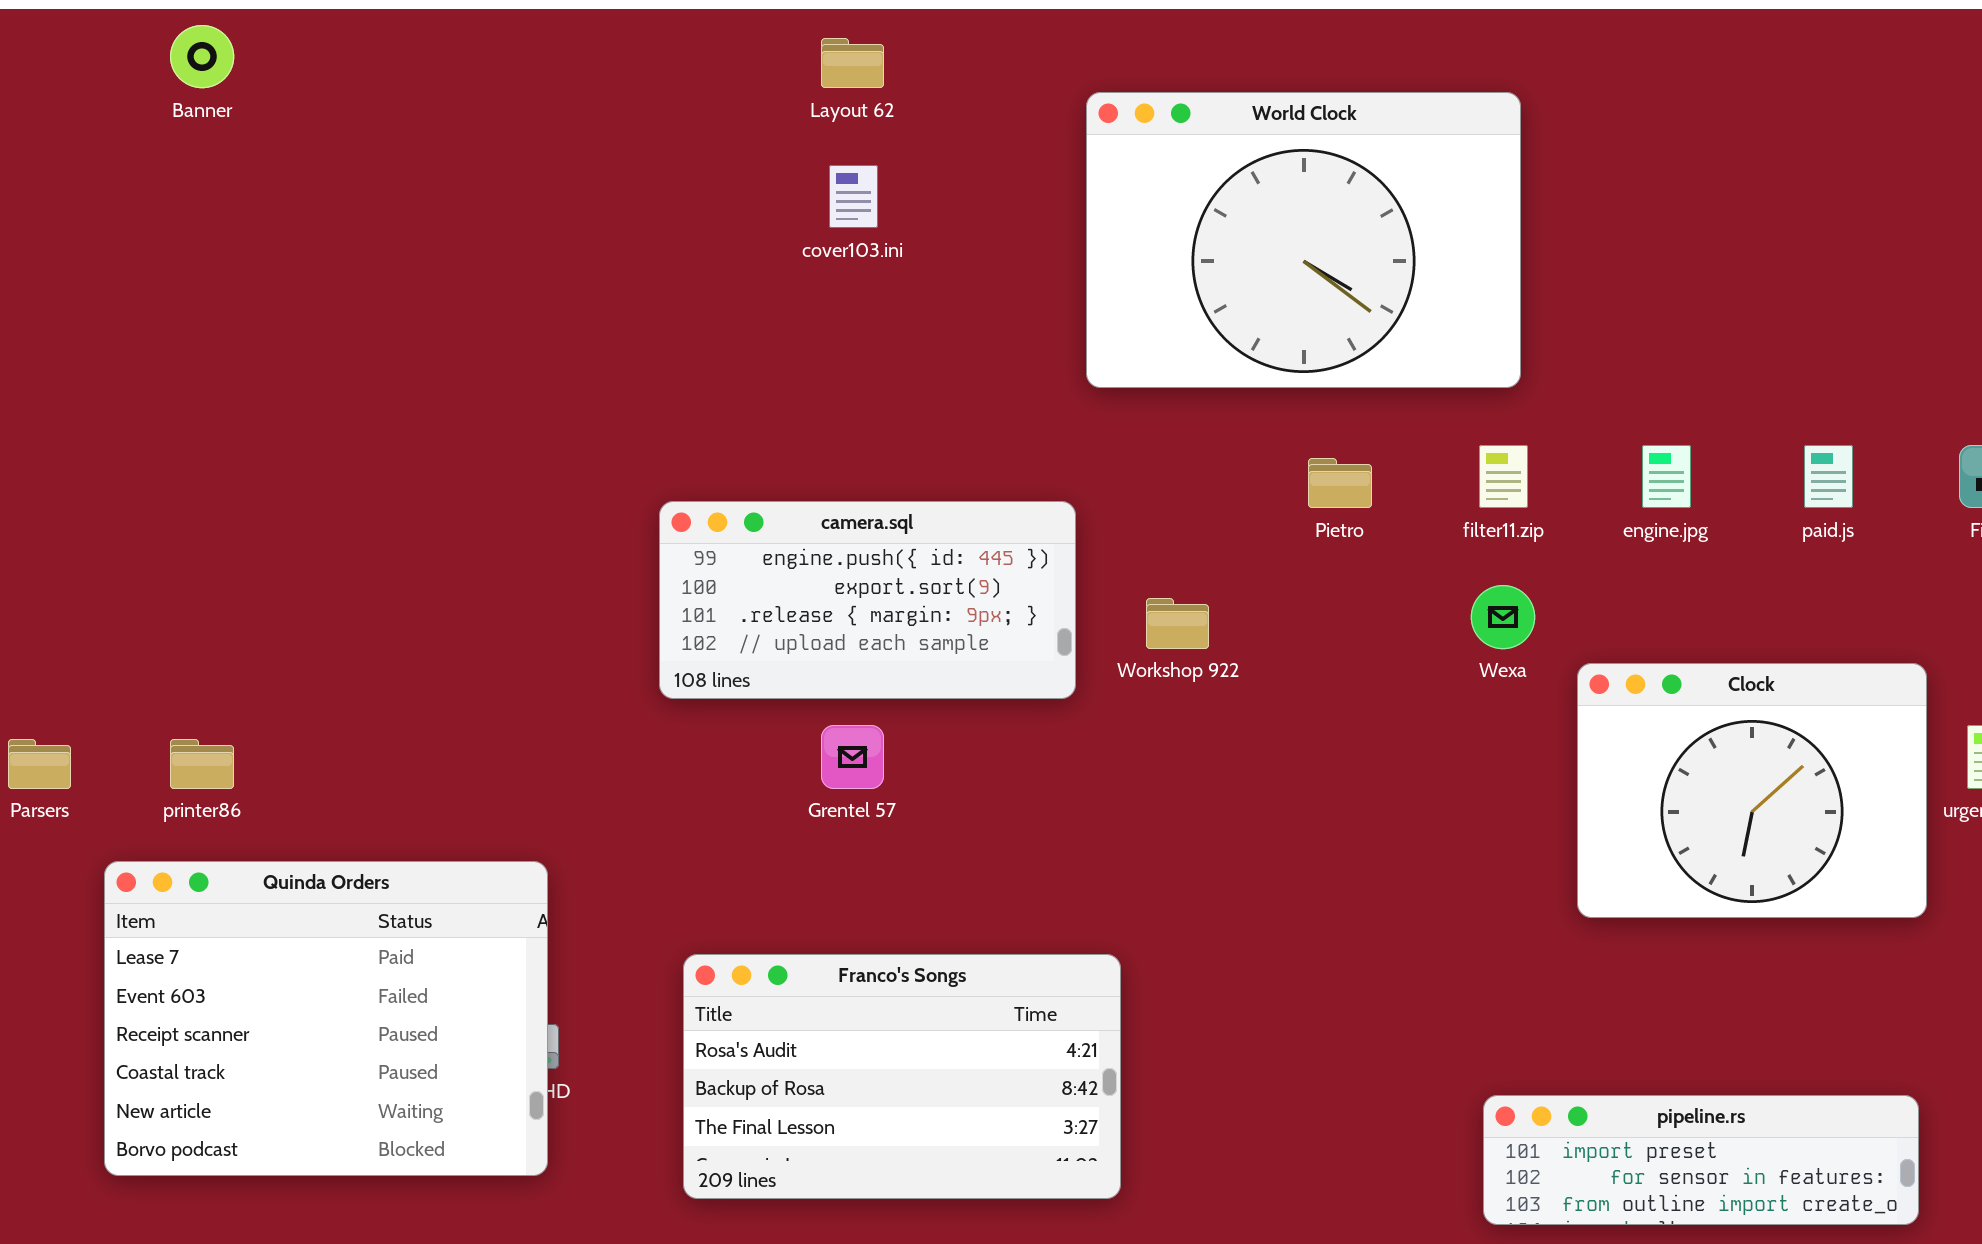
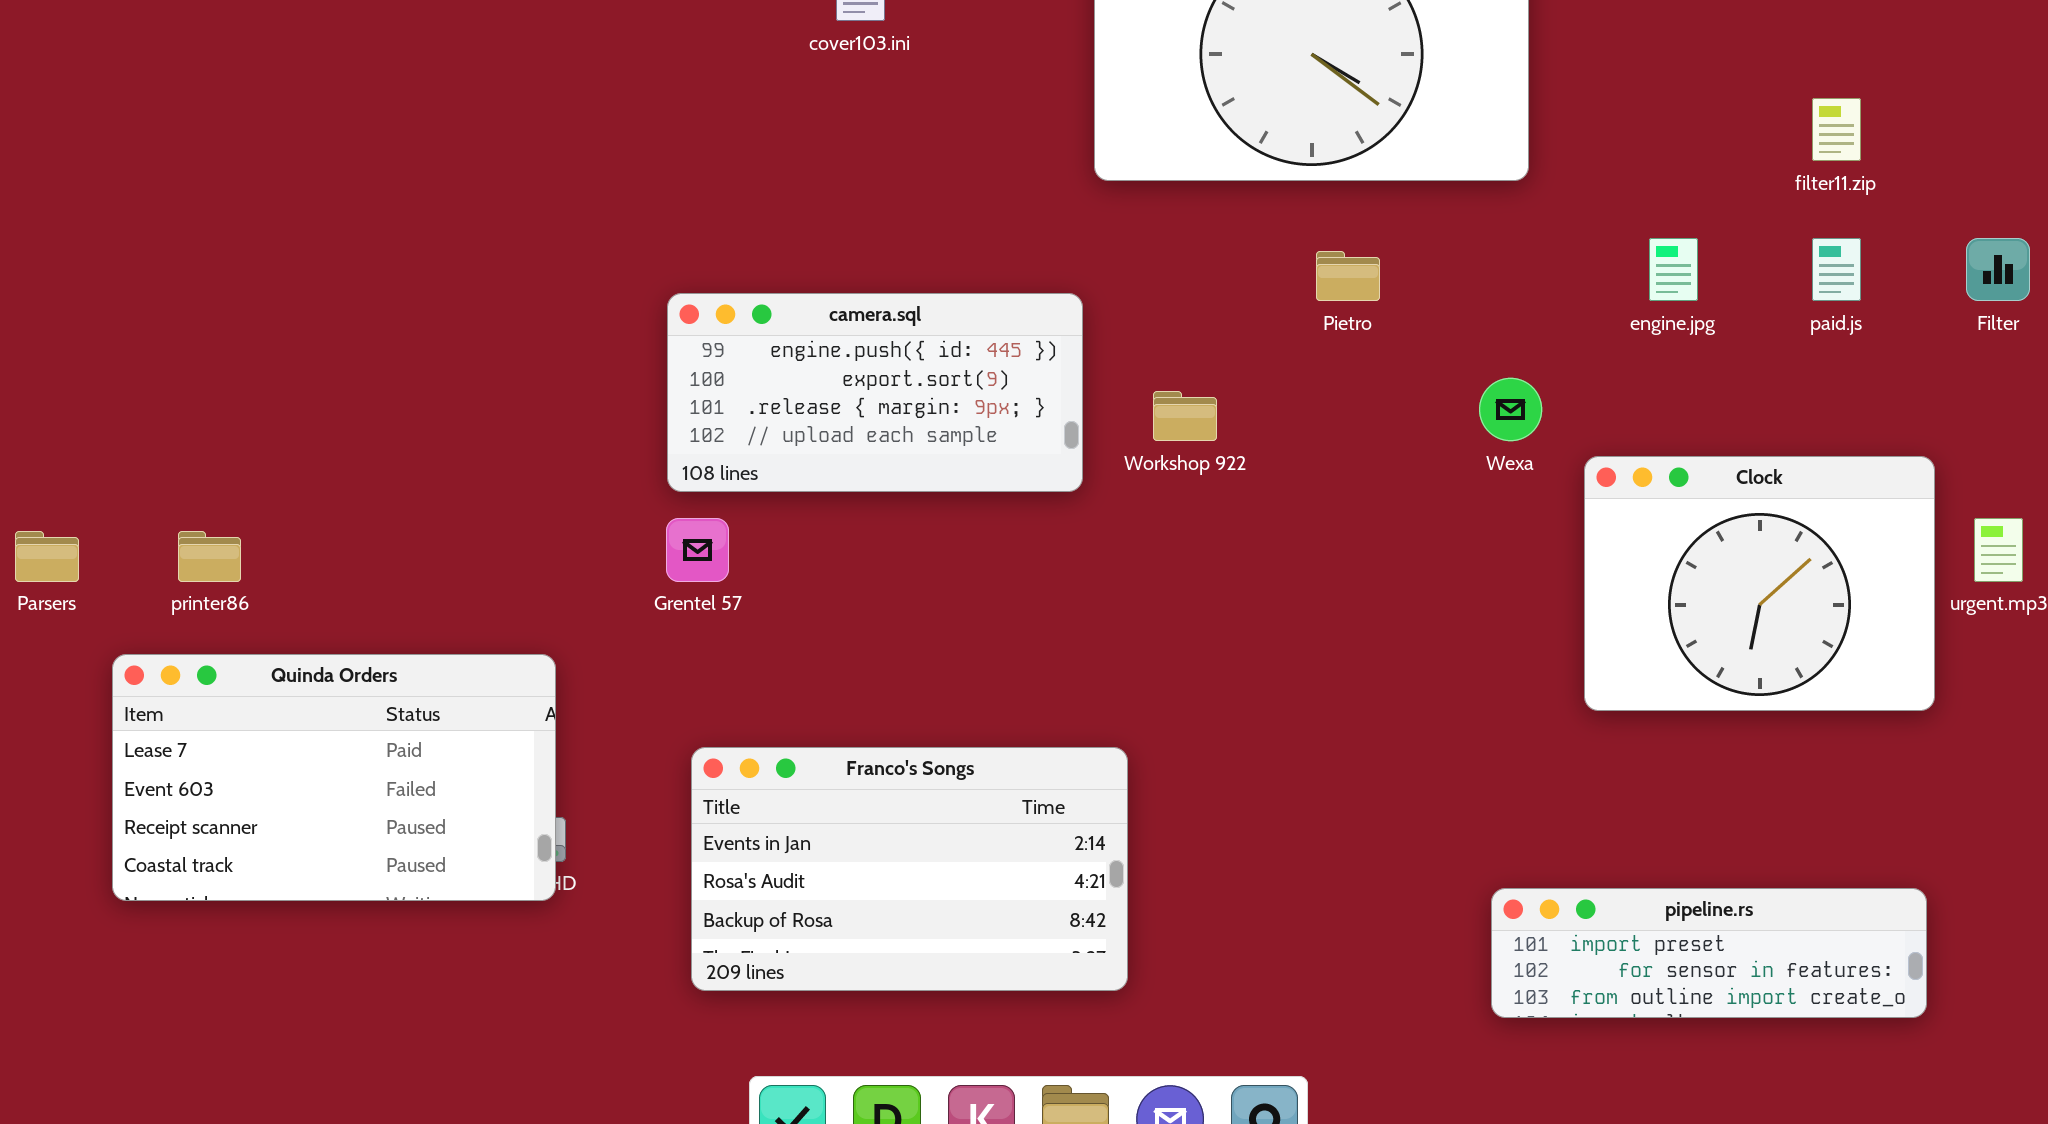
filter11.zip: [1479,445,1528,508] -> [1812,98,1861,161], moved
Grentel 57: [821,725,884,789] -> [666,518,729,582], moved
Quinda Orders: [104,861,548,1176] -> [112,654,556,901], resized
Franco's Songs: [683,954,1121,1199] -> [691,747,1128,991], scrolled up 1 row

